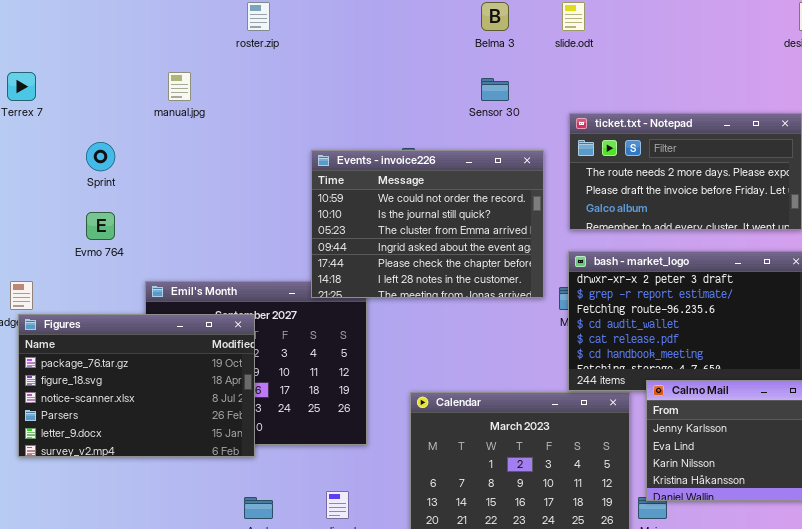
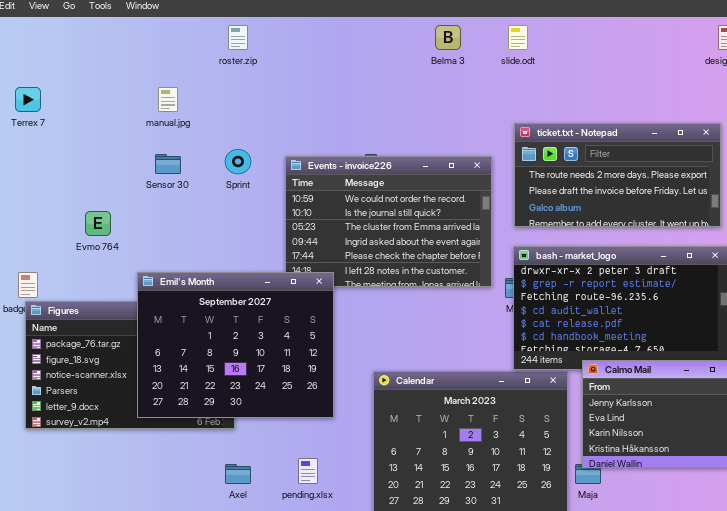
Sensor 30: [481,78,509,101] -> [155,154,181,174], moved
Sprint: [86,142,115,171] -> [225,149,251,174], moved
Emil's Month: [145,281,367,445] -> [137,272,334,418], raised

